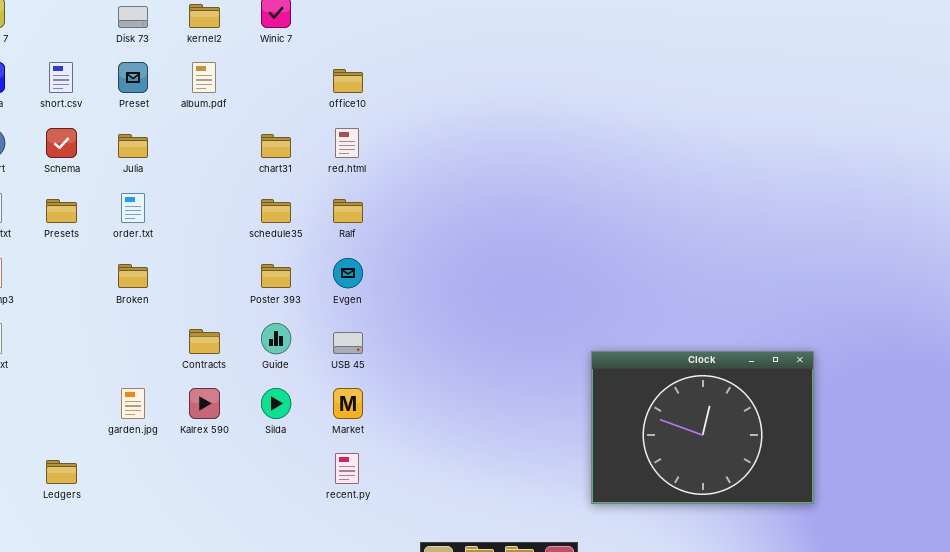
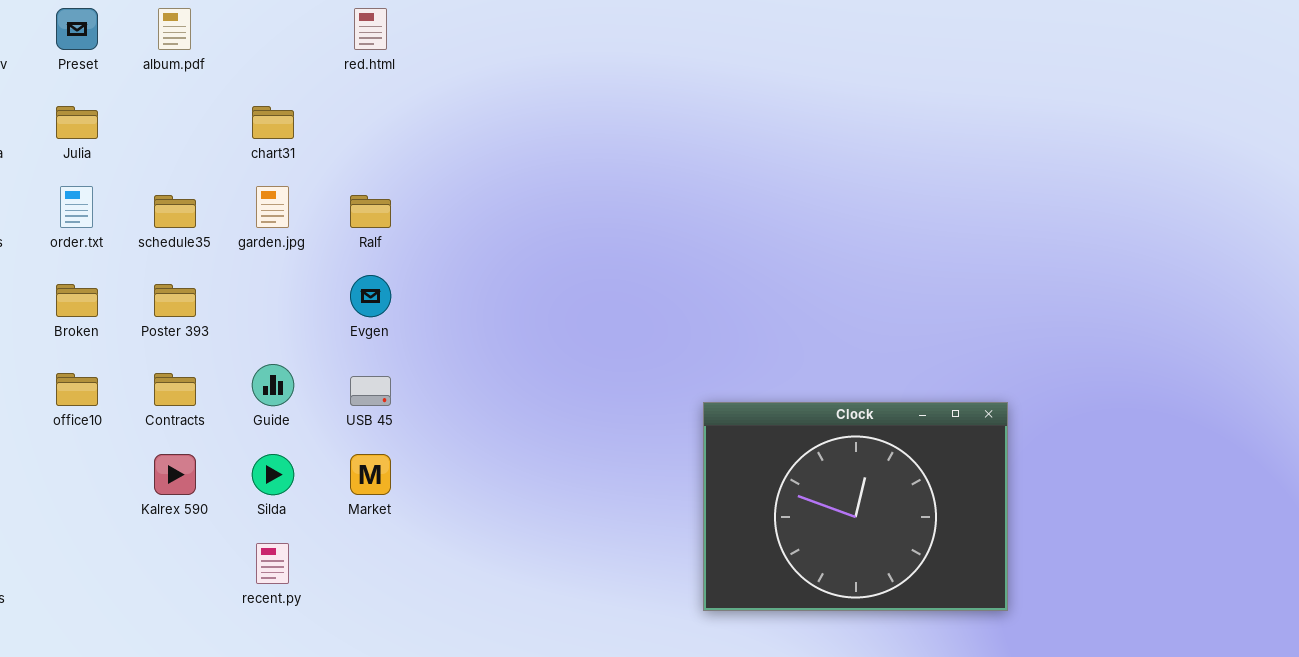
office10: [333,69,363,93] -> [56,373,98,406], moved
red.html: [335,128,359,158] -> [354,8,387,50], moved
schedule35: [261,199,291,223] -> [154,195,196,228], moved
Poster 393: [261,264,291,288] -> [154,284,196,317], moved
garden.jpg: [121,388,145,419] -> [256,186,289,228], moved
recent.py: [335,453,359,484] -> [256,543,289,584], moved

